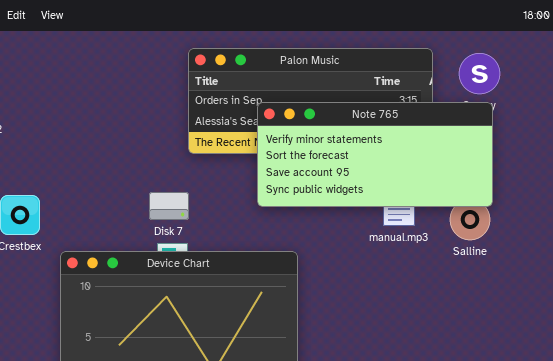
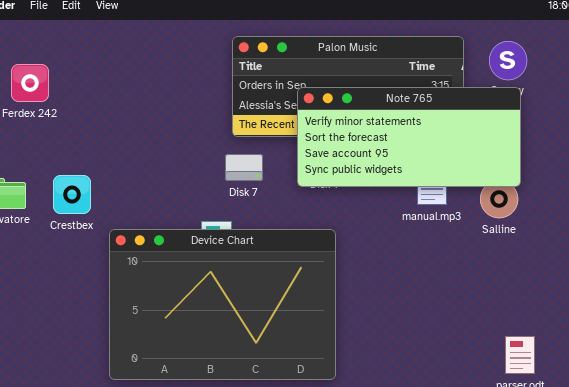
Disk 7: [149,192,189,220] -> [225,154,263,181], moved

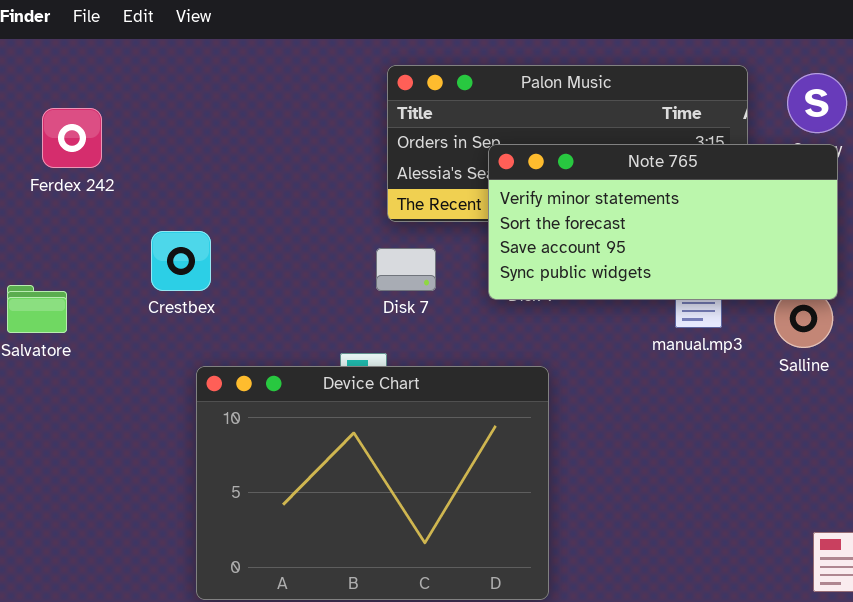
Crestbex: [53,175,91,214] -> [151,231,211,291], moved

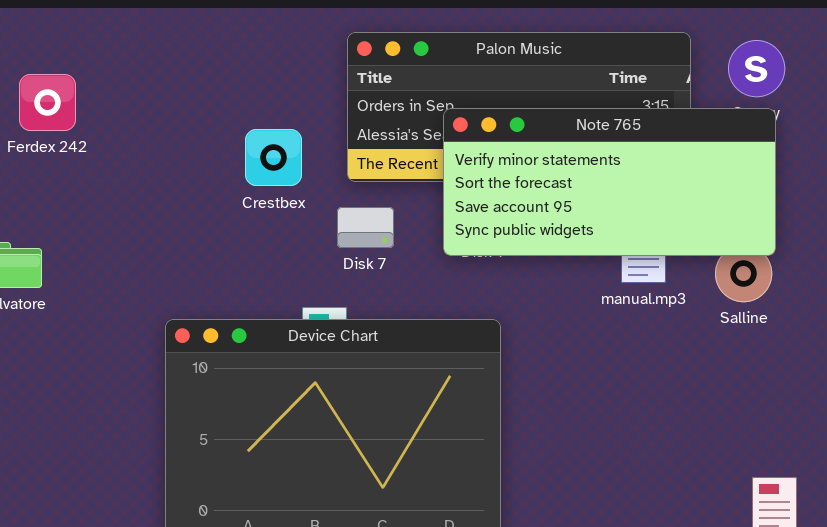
Crestbex: [151,231,211,291] -> [245,129,302,186], moved

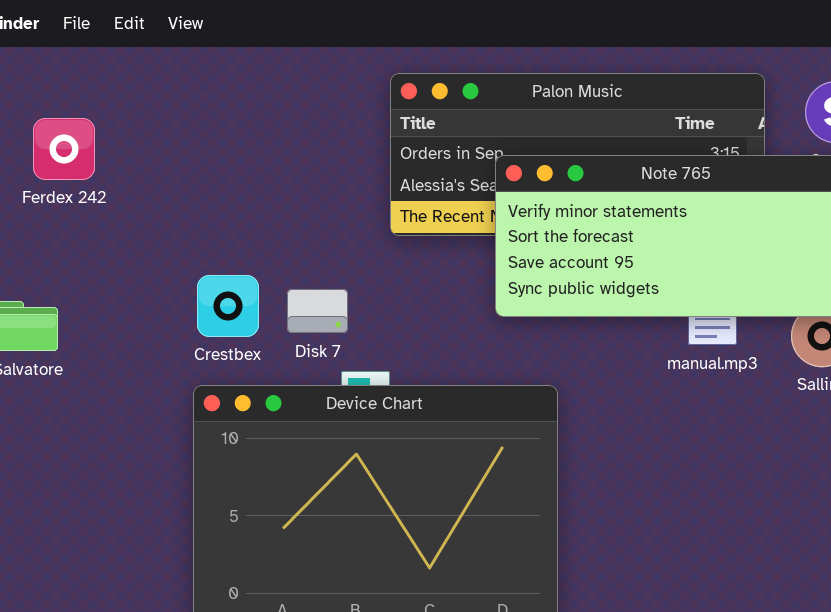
Crestbex: [245,129,302,186] -> [197,275,259,337], moved
Disk 7: [337,207,394,248] -> [287,289,348,333], moved

